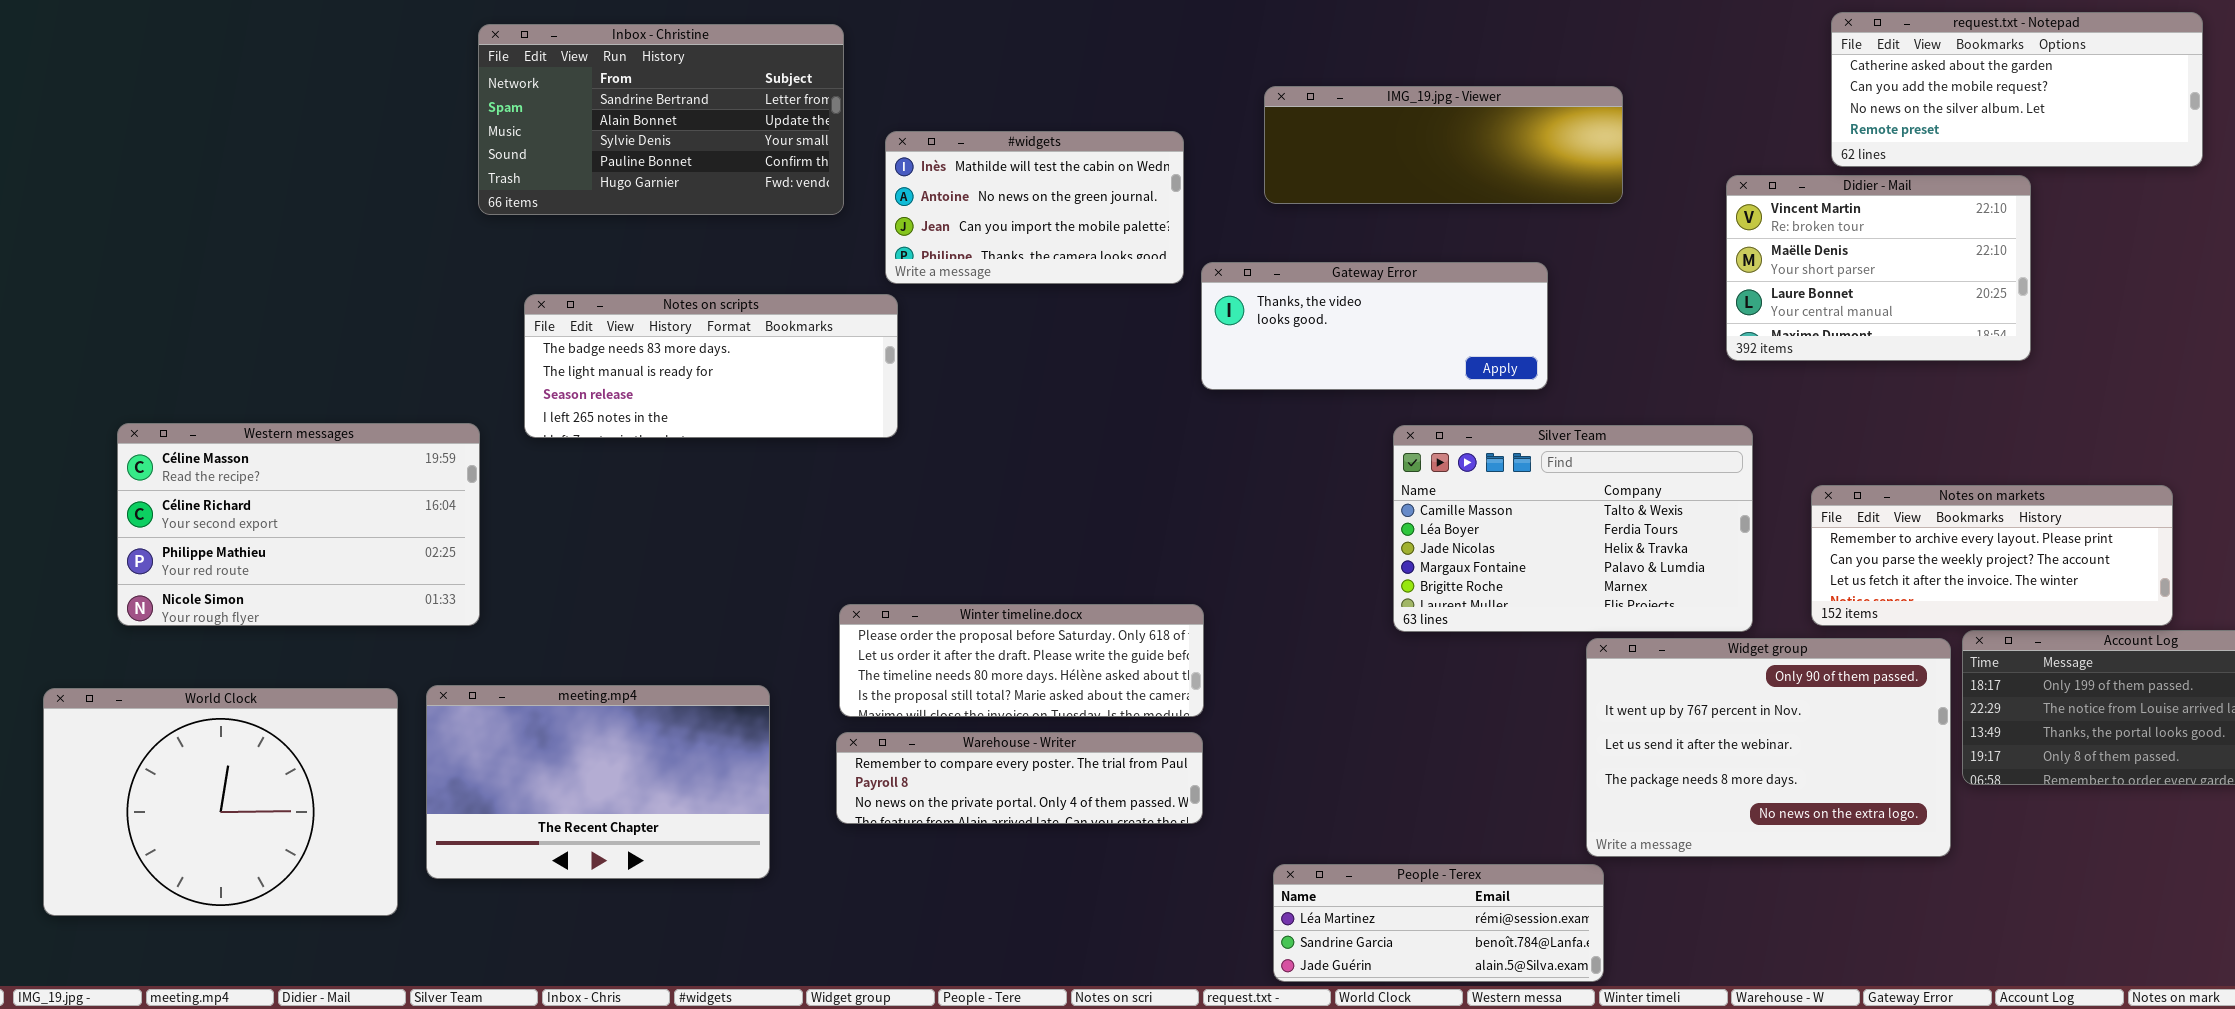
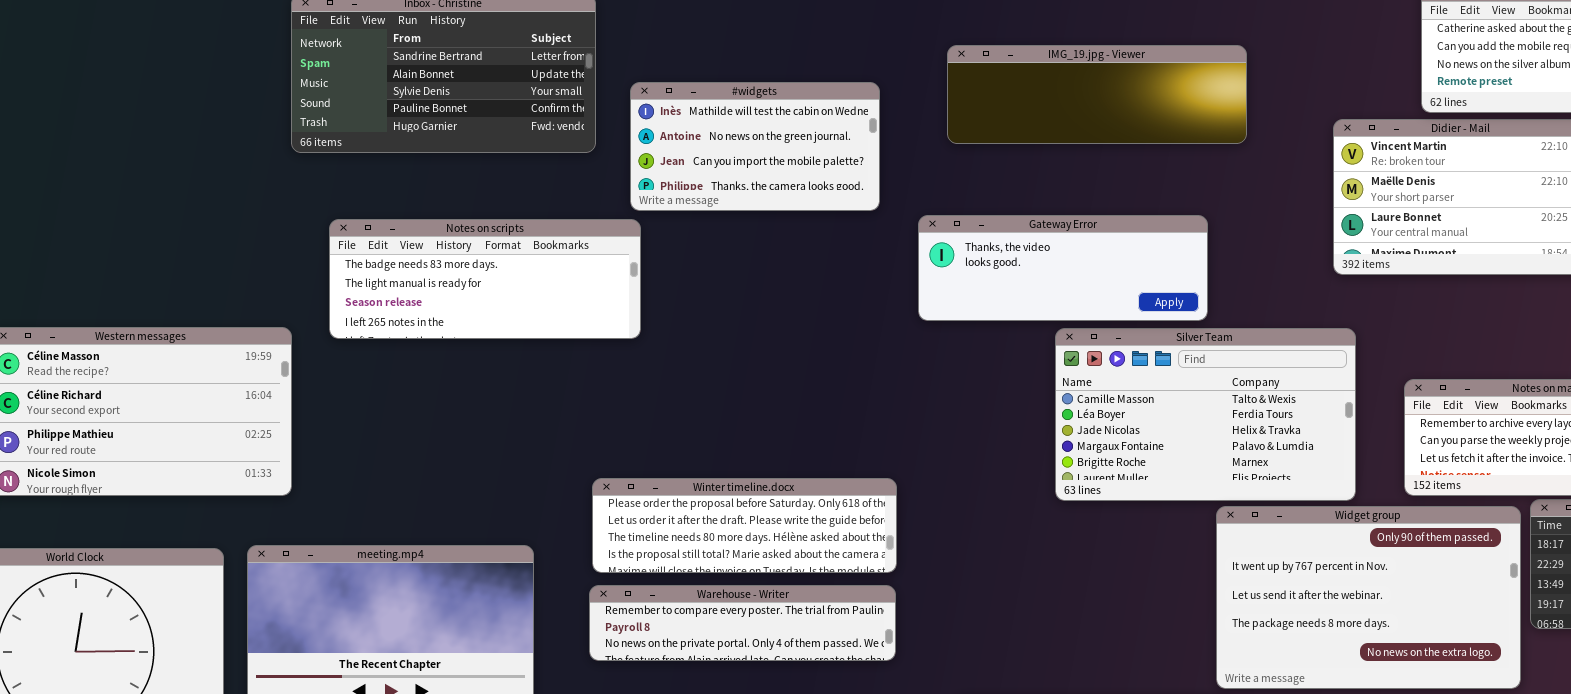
Gateway Error: [1201,262,1548,390] -> [918,215,1208,321], moved

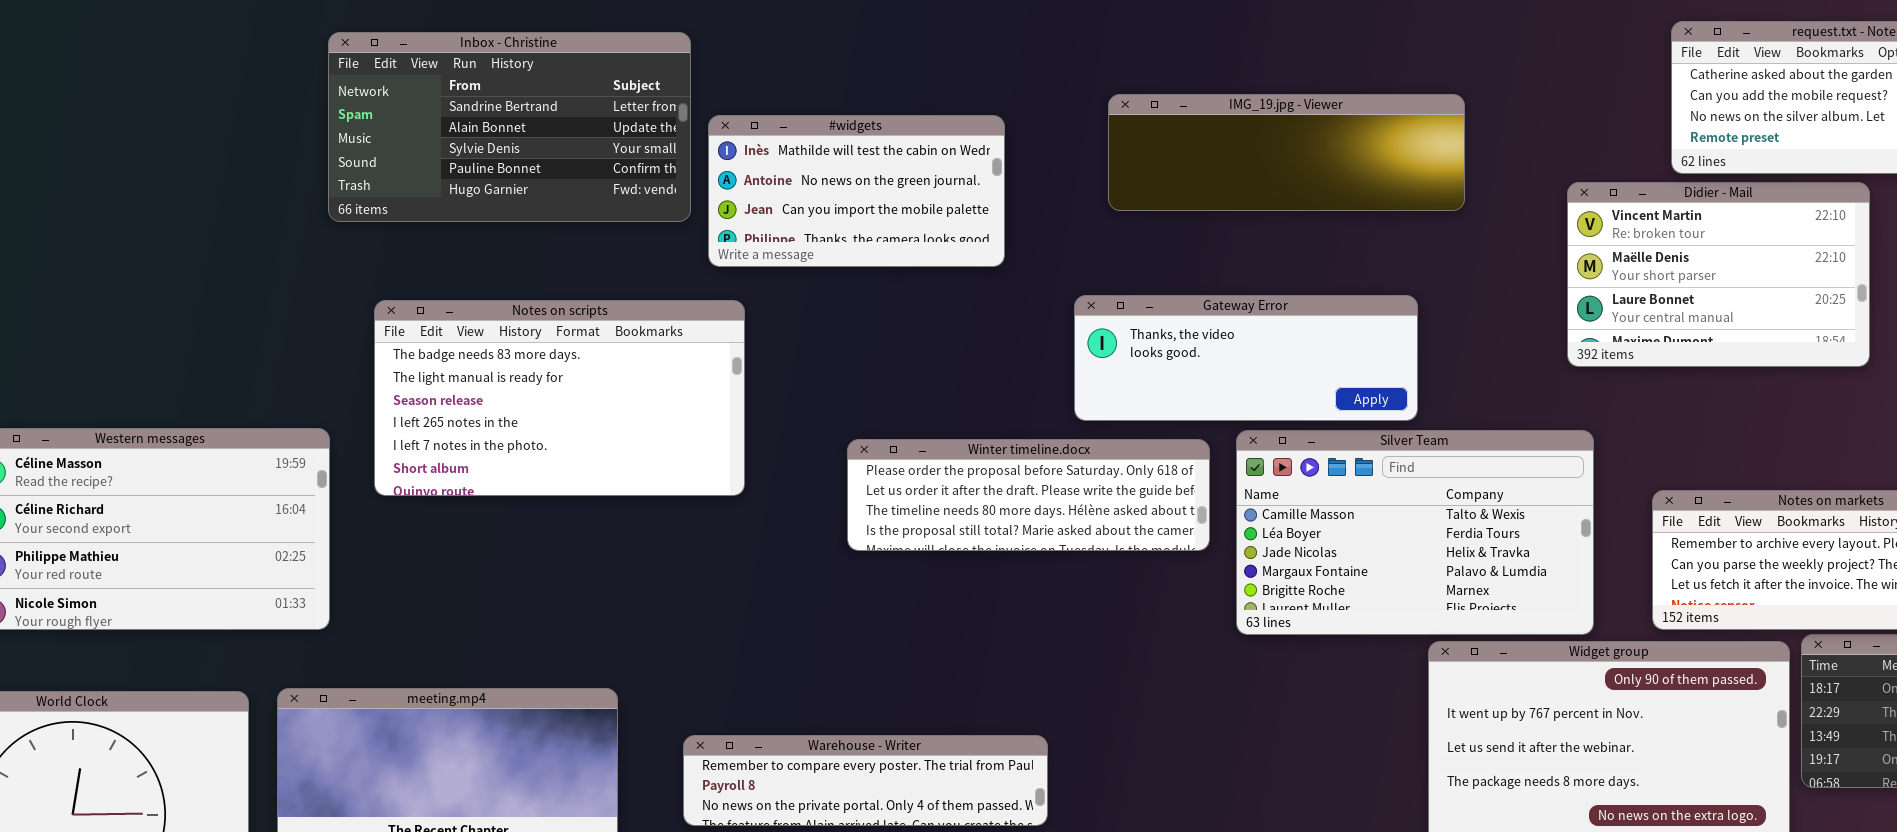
#widgets: [630,82,880,211] -> [708,115,1005,267], moved
Notes on scripts: [329,219,641,339] -> [374,300,745,496], resized
Winter timeline.docx: [592,478,897,573] -> [847,439,1210,551], moved

